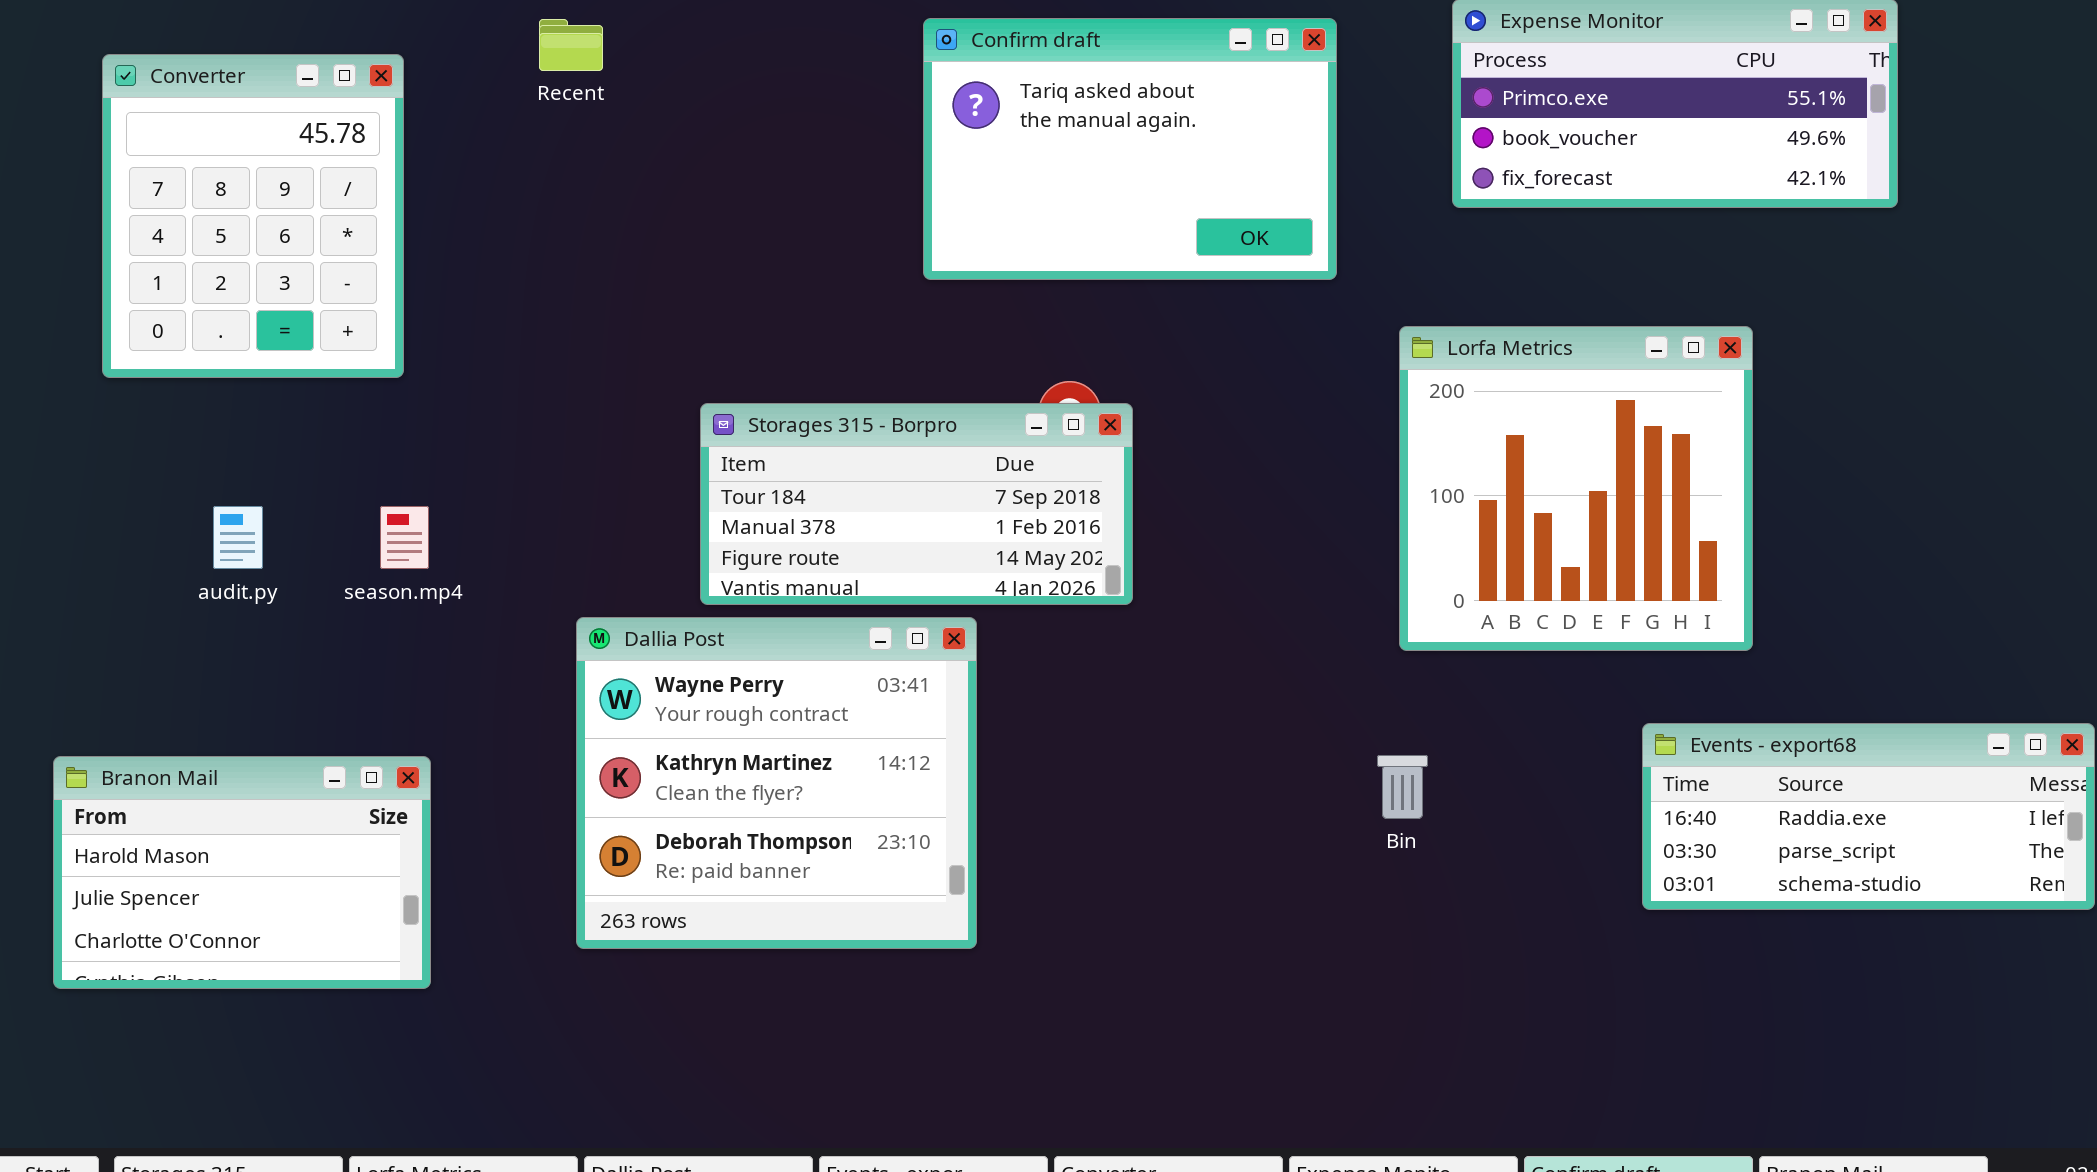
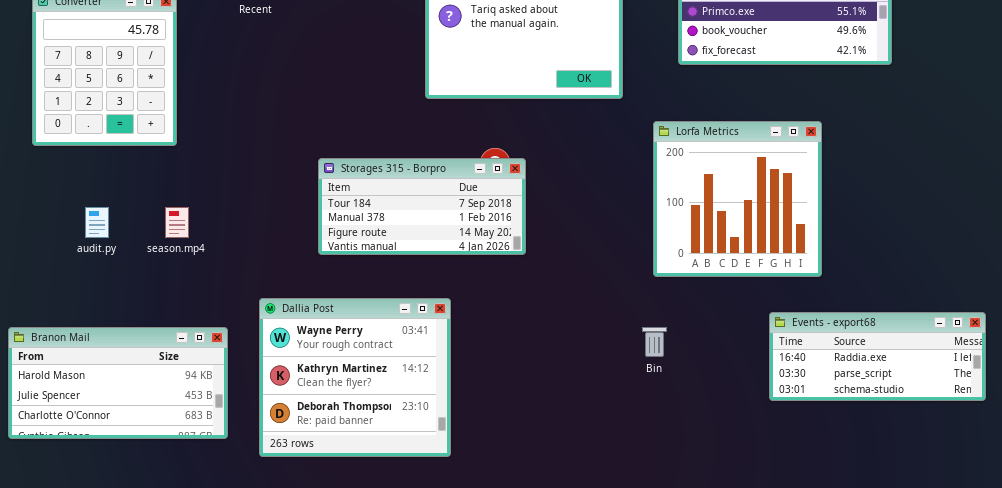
Dallia Post: [576,617,977,949] -> [259,298,451,457], moved
Branon Mail: [53,756,431,989] -> [8,327,228,439], resized

